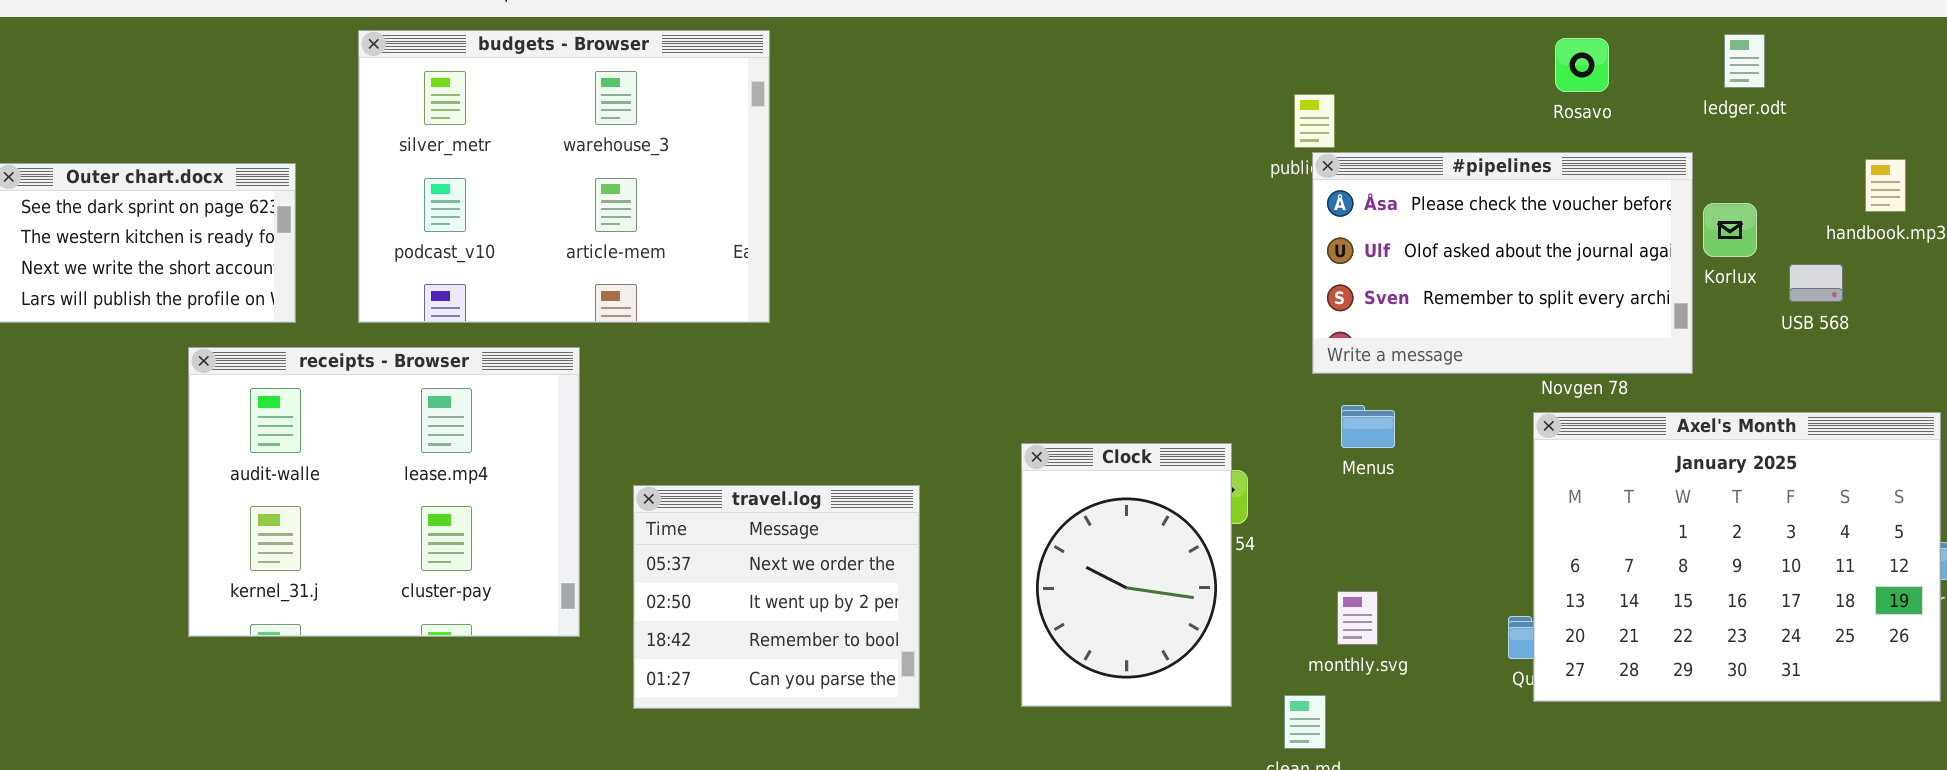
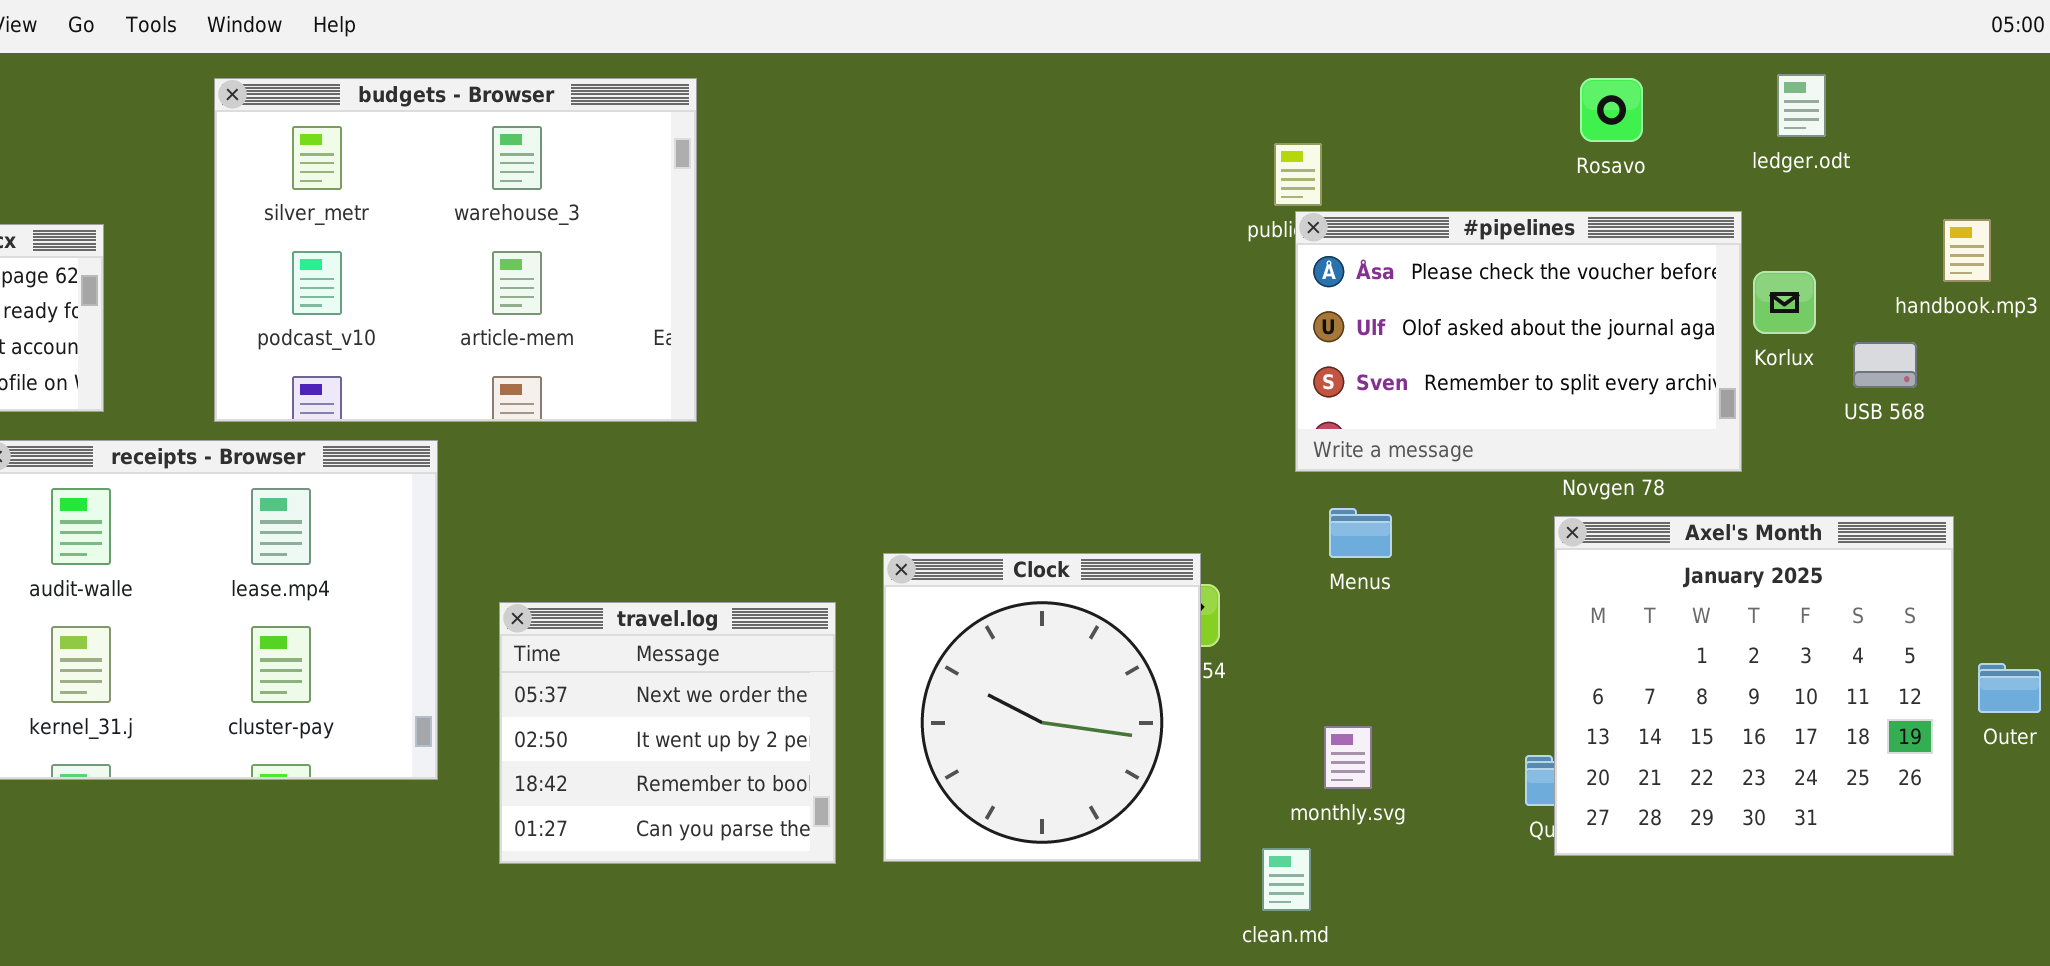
budgets - Browser: [358,30,770,323] -> [214,78,697,422], moved
Axel's Month: [1533,412,1941,702] -> [1554,516,1954,856], resized
Clock: [1021,443,1232,707] -> [883,553,1201,862], resized

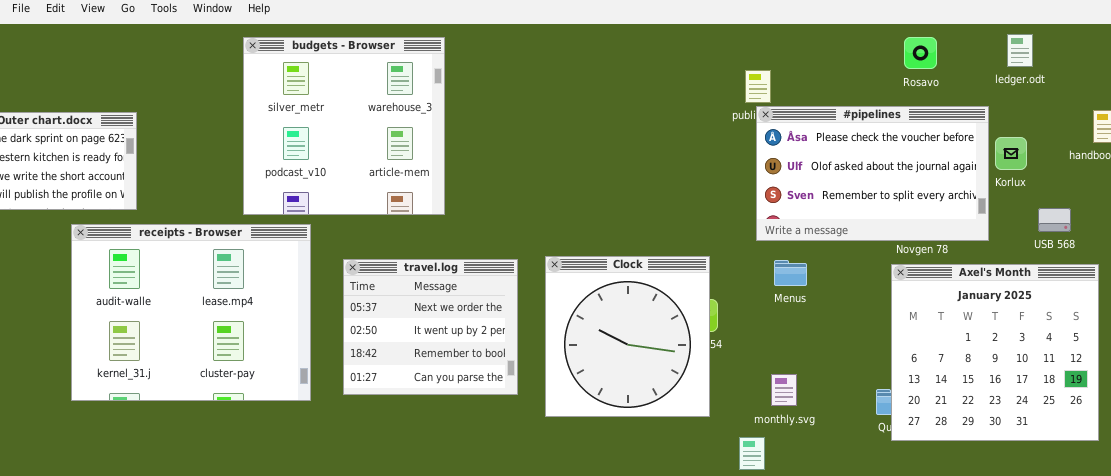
budgets - Browser: [214,78,697,422] -> [243,37,445,215], resized
USB 568: [1853,342,1917,388] -> [1038,208,1071,232], moved
Clock: [883,553,1201,862] -> [545,256,710,417], moved
travel.log: [499,602,836,864] -> [343,259,518,395], moved

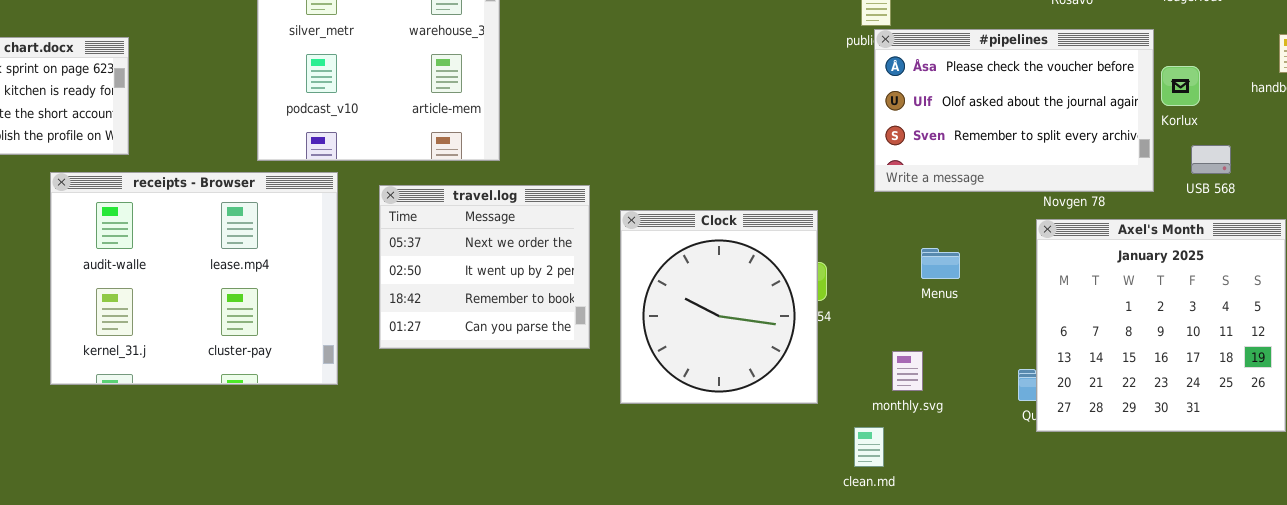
USB 568: [1038,208,1071,232] -> [1191,145,1231,174], moved
travel.log: [343,259,518,395] -> [379,185,590,349], moved
Menus: [774,260,807,286] -> [921,248,960,279], moved

